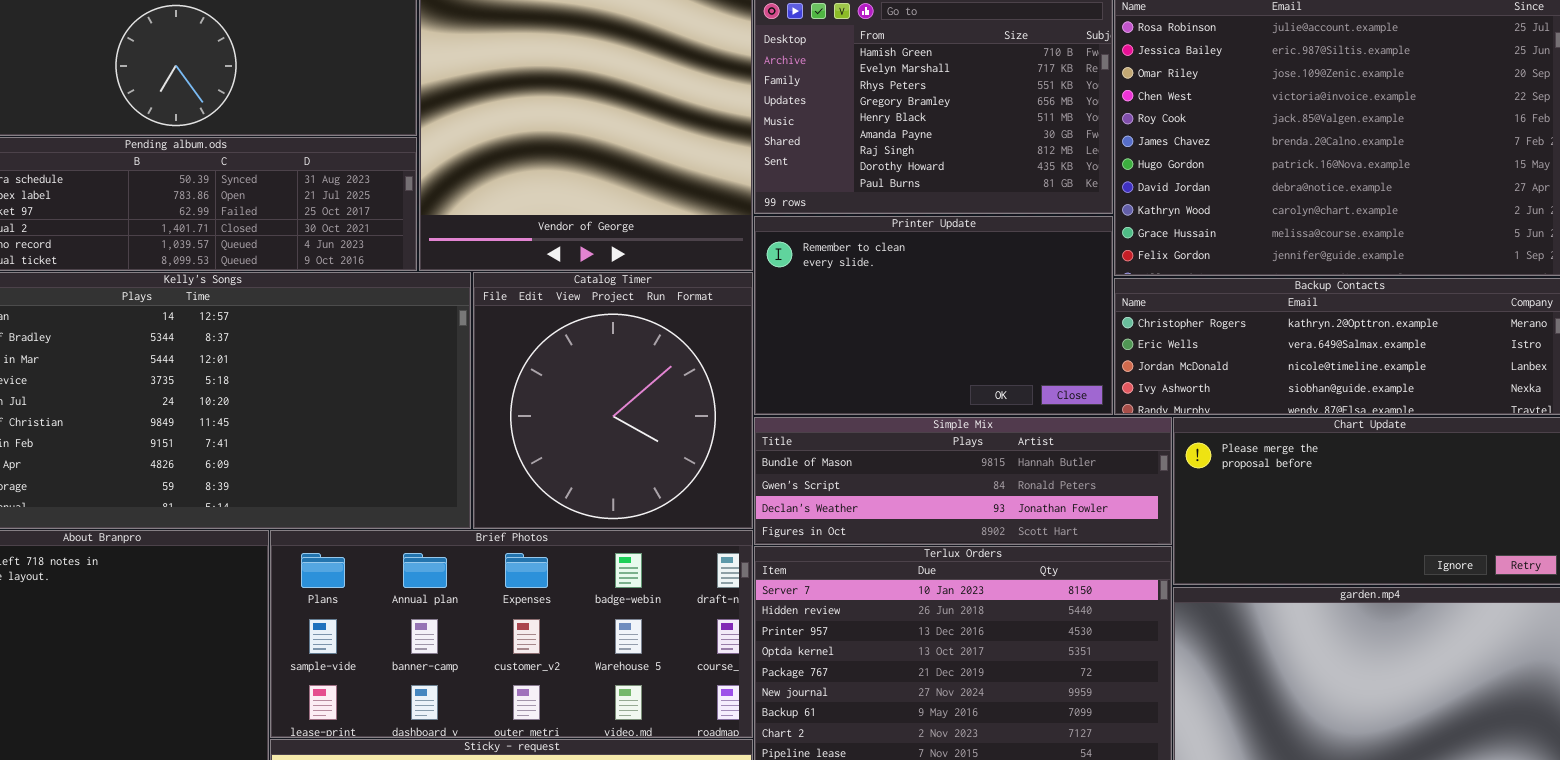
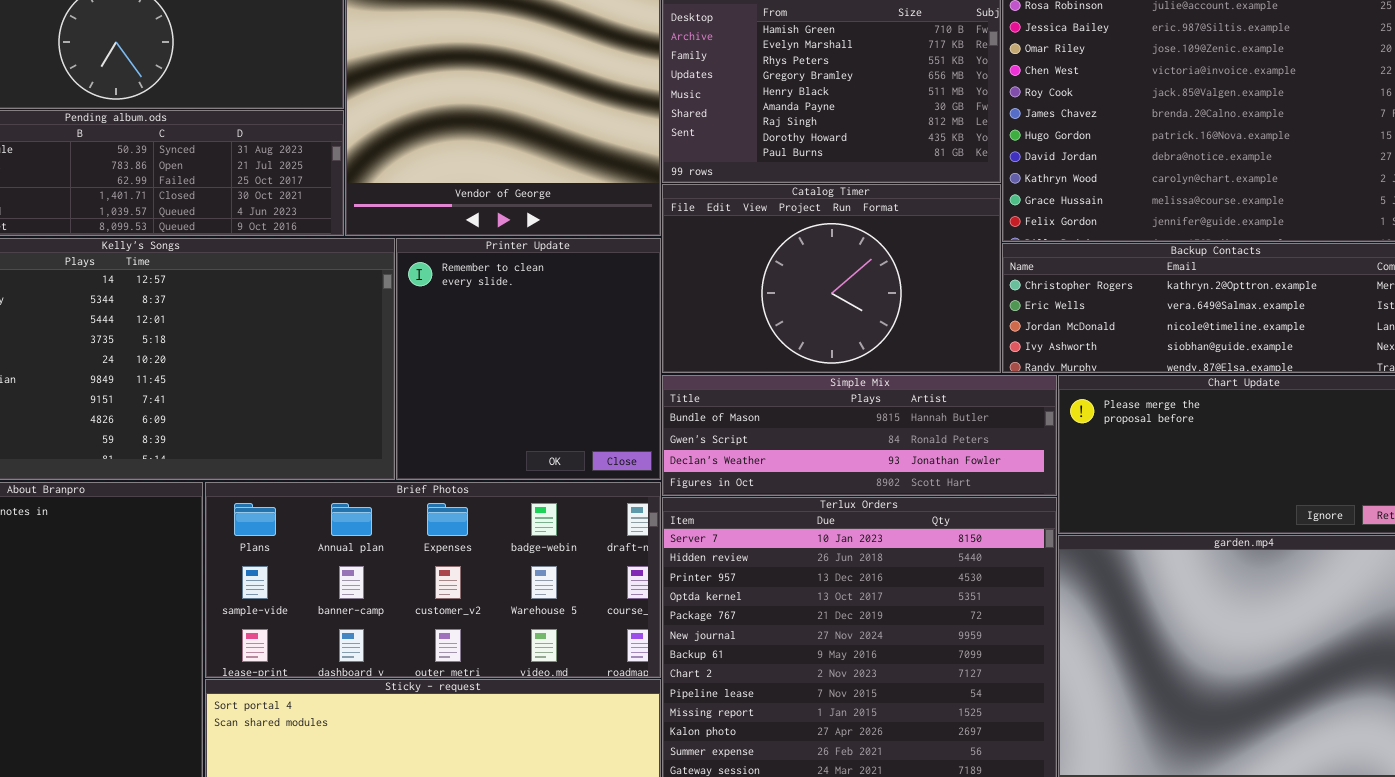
Printer Update: [754,216,1113,415] -> [396,238,661,480], moved, resized
Catalog Timer: [473,272,753,529] -> [662,184,1001,373], moved, resized

